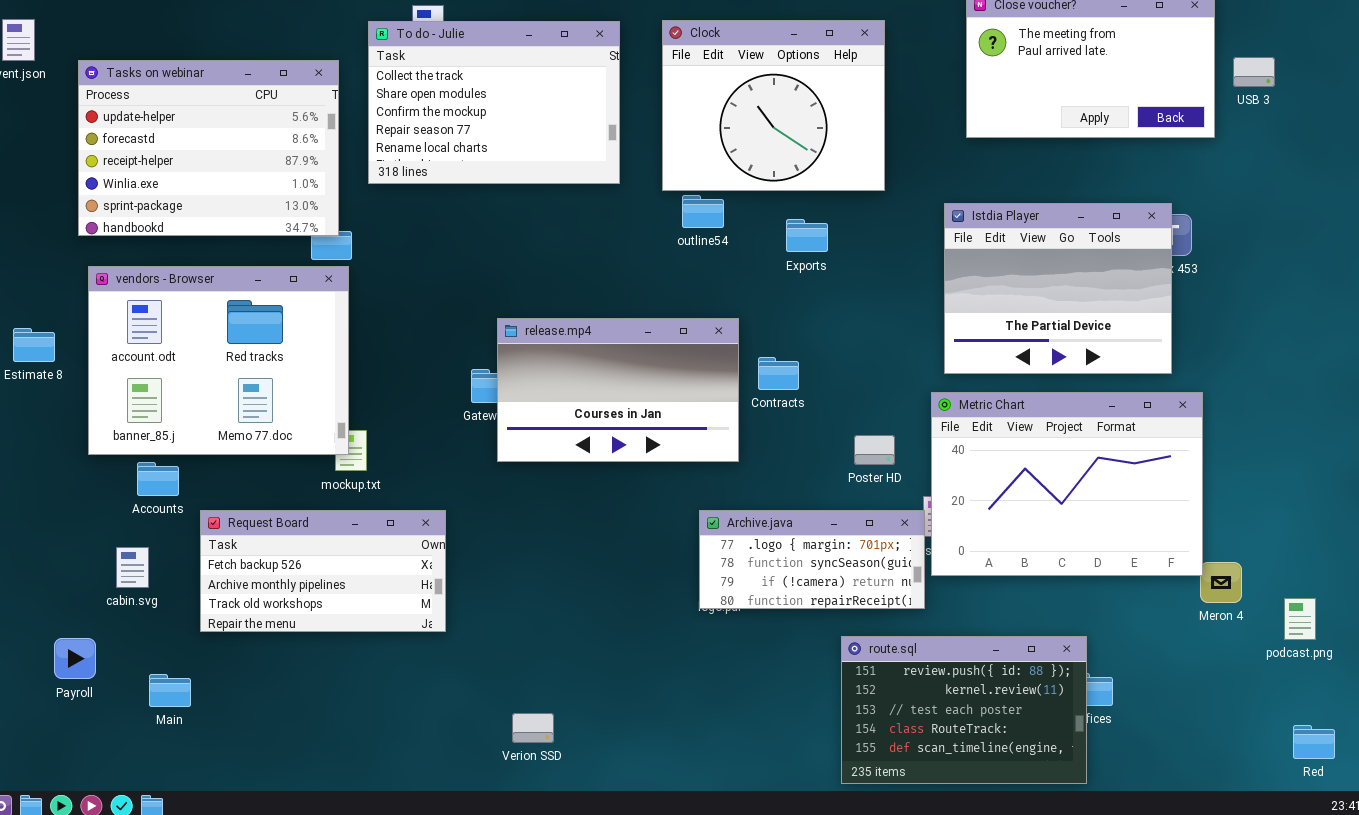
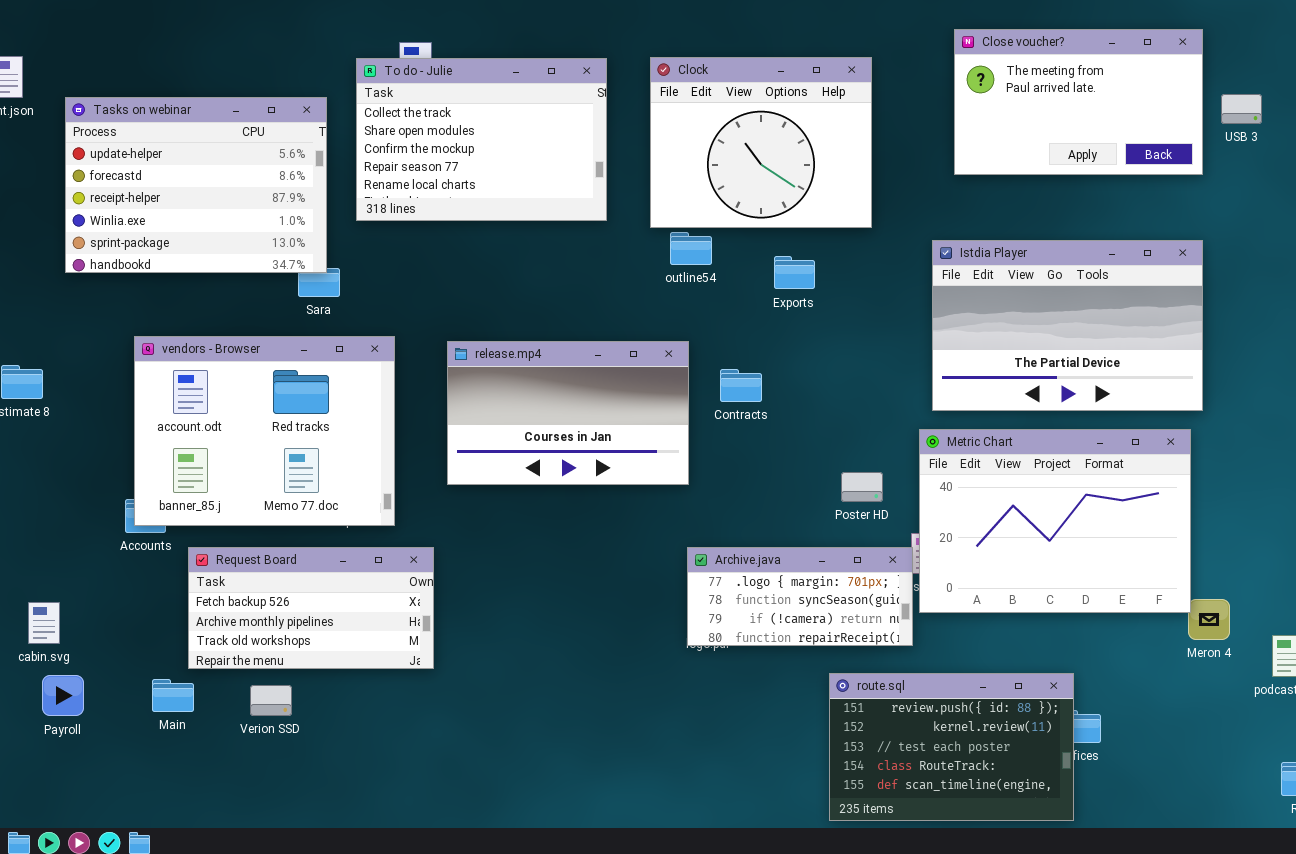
Istdia Player: [944,203,1172,374] -> [932,240,1203,411], resized
vendors - Browser: [88,266,349,455] -> [134,336,395,526], moved
release.mp4: [497,318,739,462] -> [447,341,689,485], moved
Contracts: [758,357,799,390] -> [720,369,762,402], moved
cabin.svg: [116,547,149,588] -> [28,602,60,644], moved
Main: [149,674,191,707] -> [152,679,194,712], moved
Verion SSD: [512,713,554,743] -> [250,685,292,716], moved

